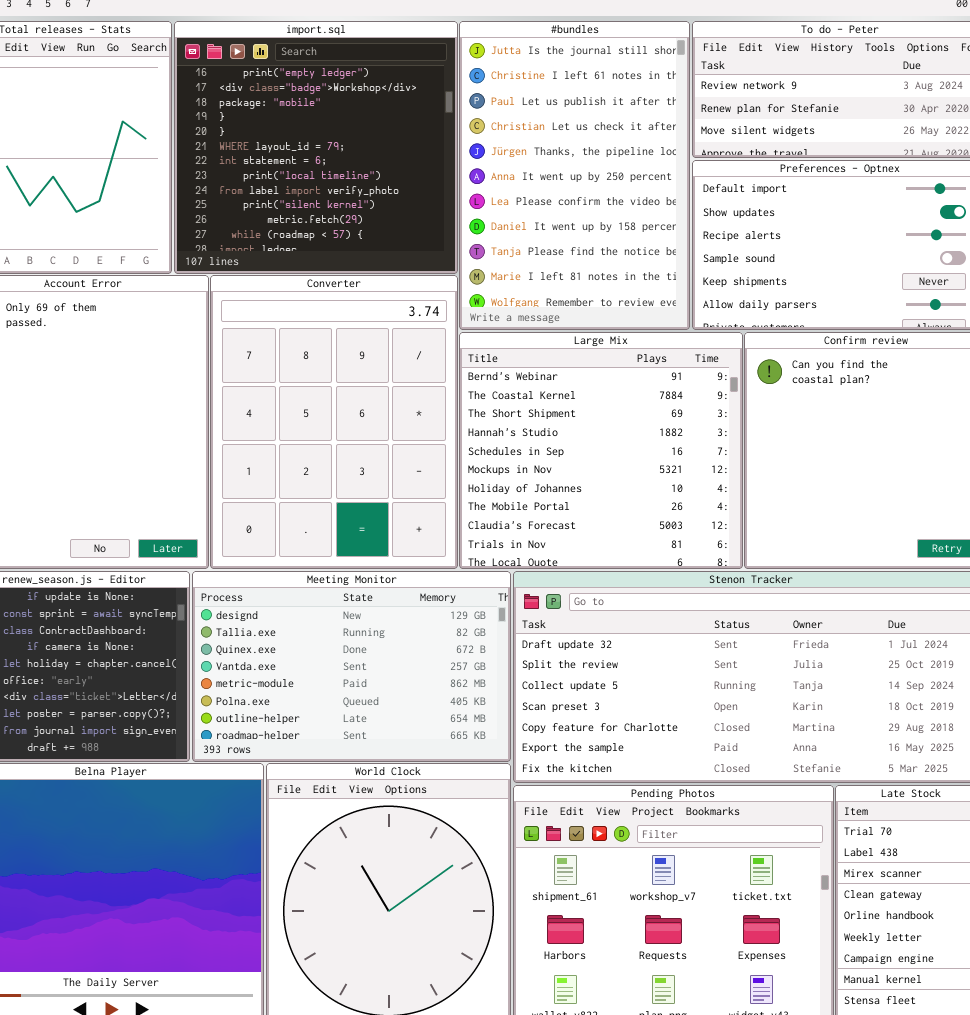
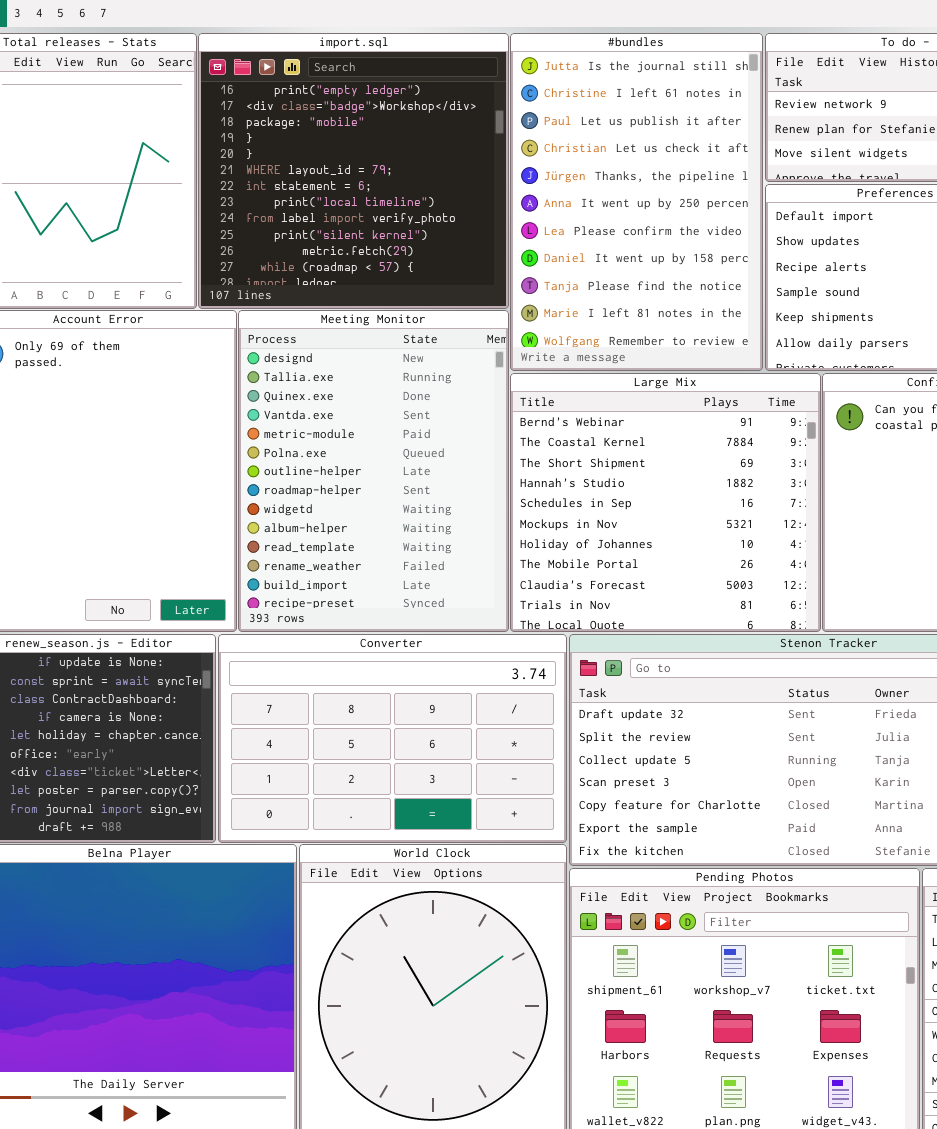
Converter: [210,275,458,569] -> [218,634,567,843], moved, resized
Meeting Monitor: [192,571,511,762] -> [238,310,509,632], moved, resized

